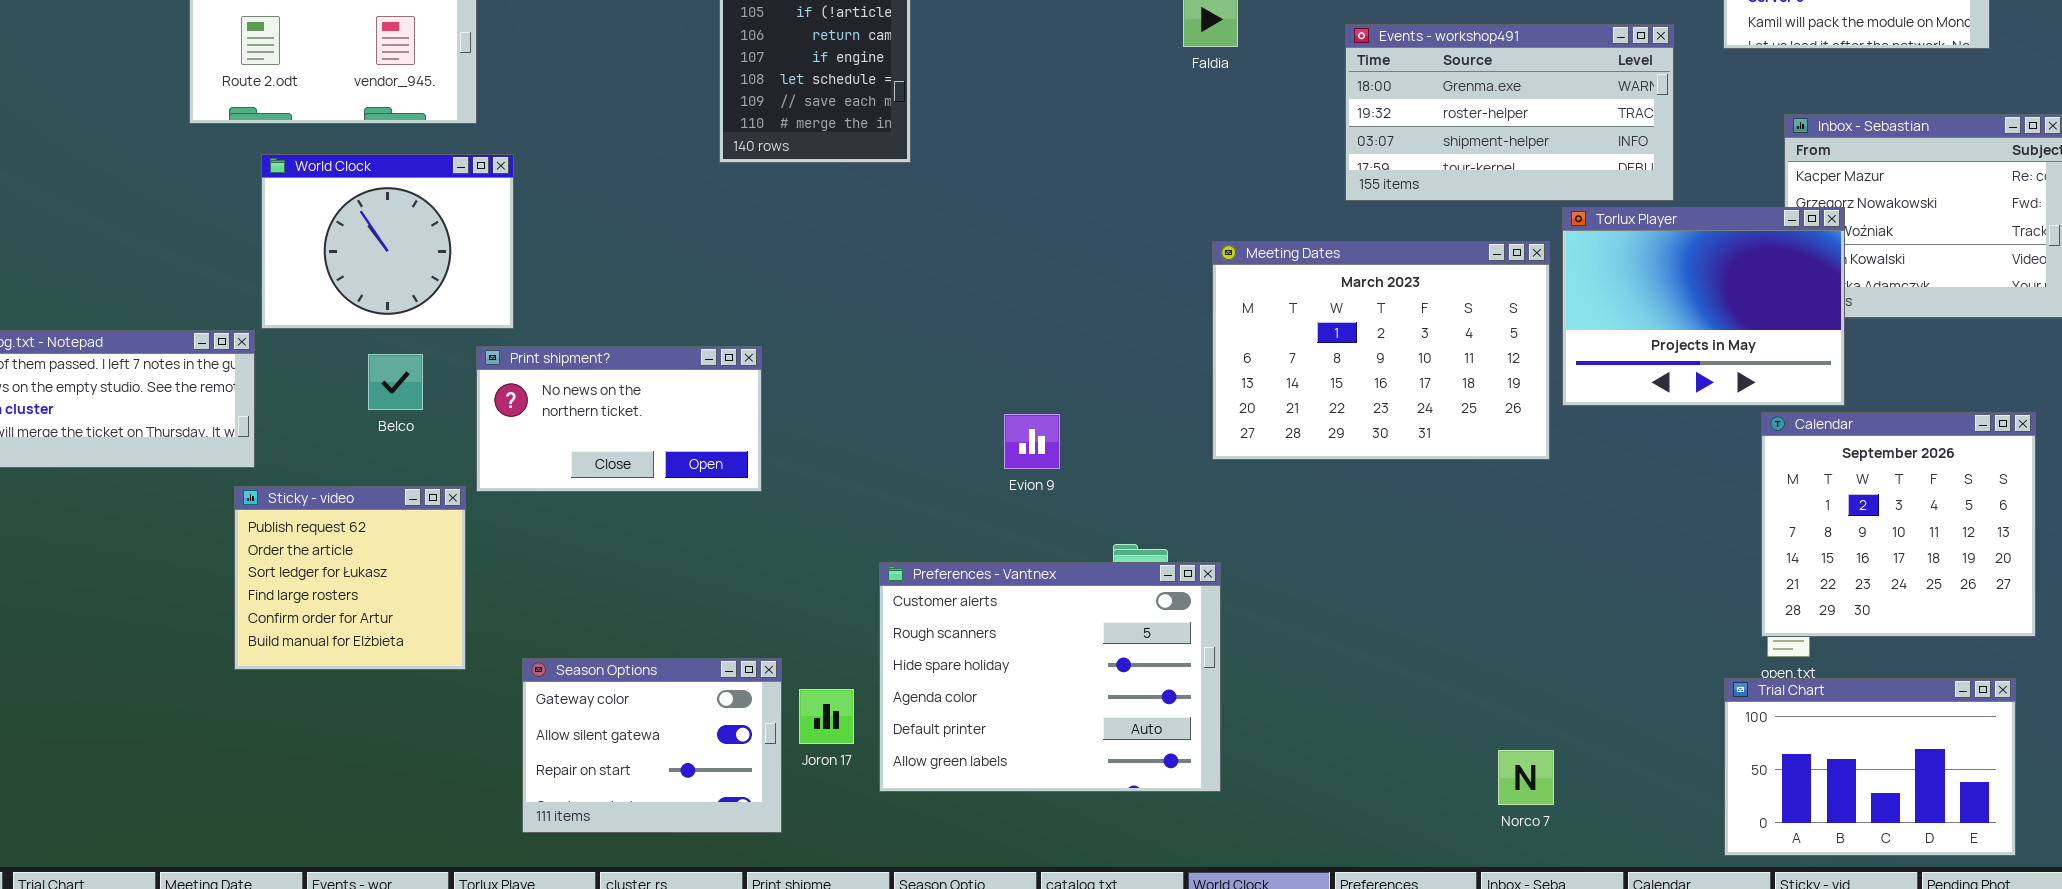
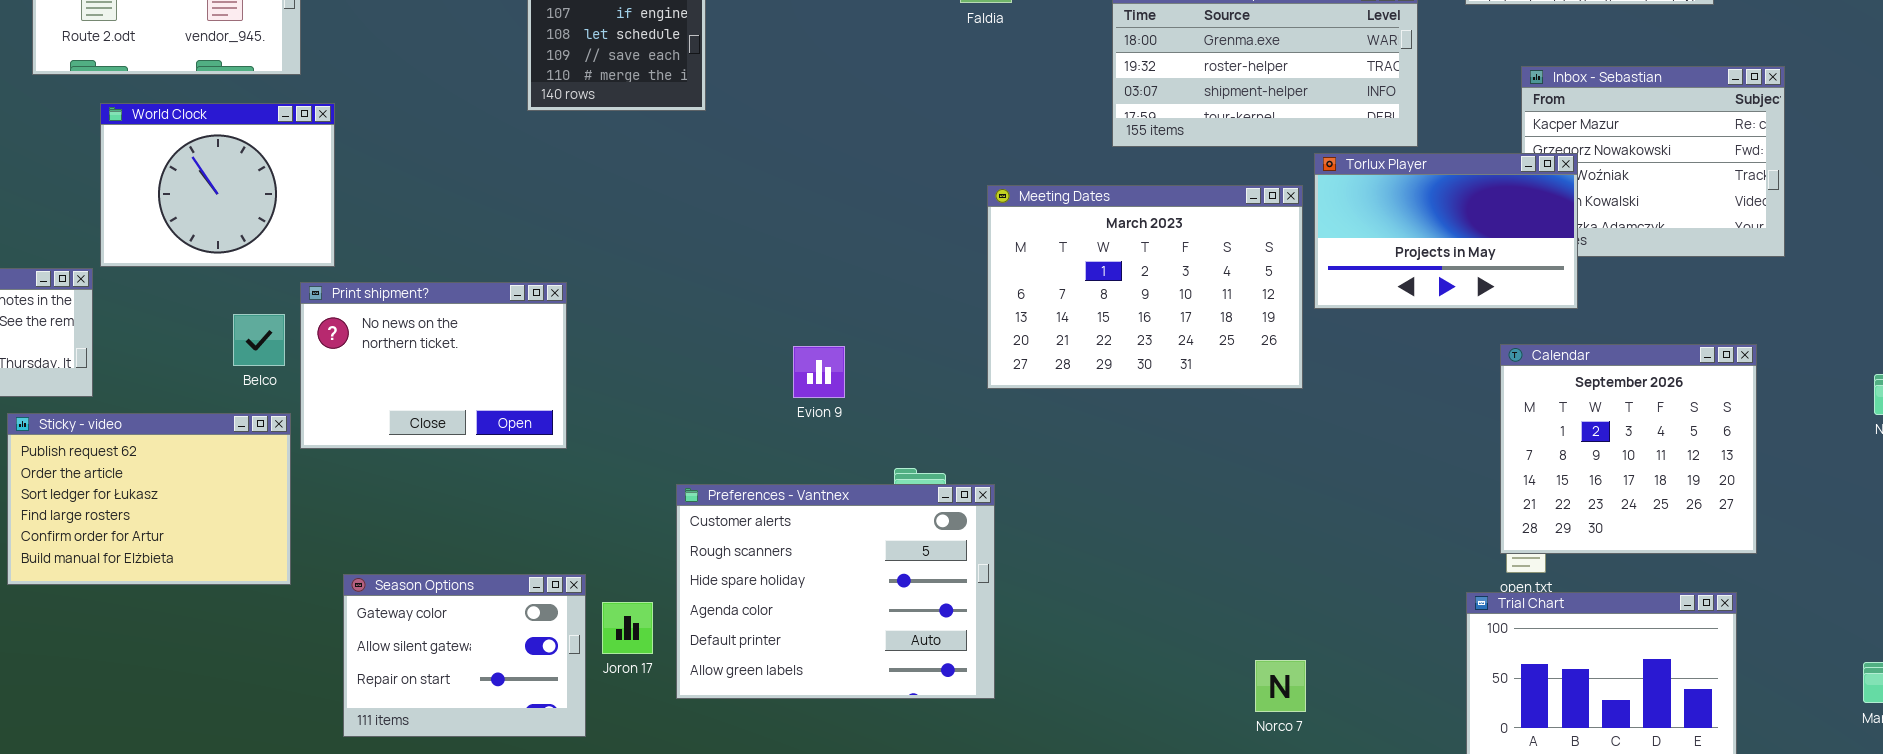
Torlux Player: [1562,207,1845,406] -> [1314,153,1578,309], resized
Print shipment?: [476,346,762,492] -> [300,282,567,449], resized
Belco: [368,354,423,410] -> [233,314,285,366], moved
Sticky - video: [234,486,466,670] -> [7,413,291,585], resized

